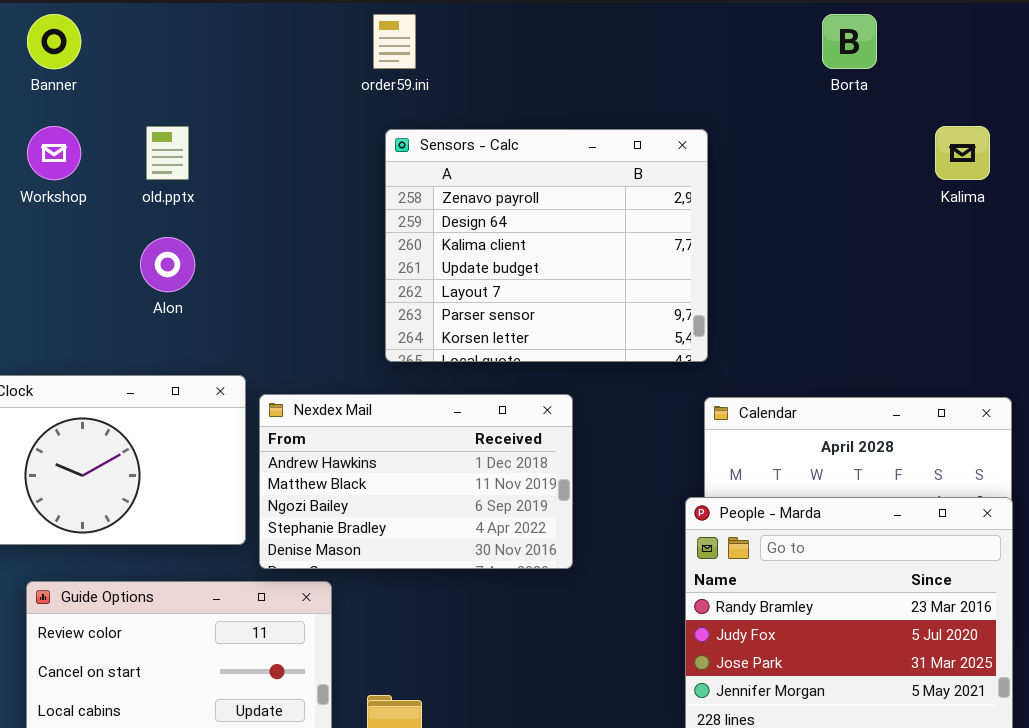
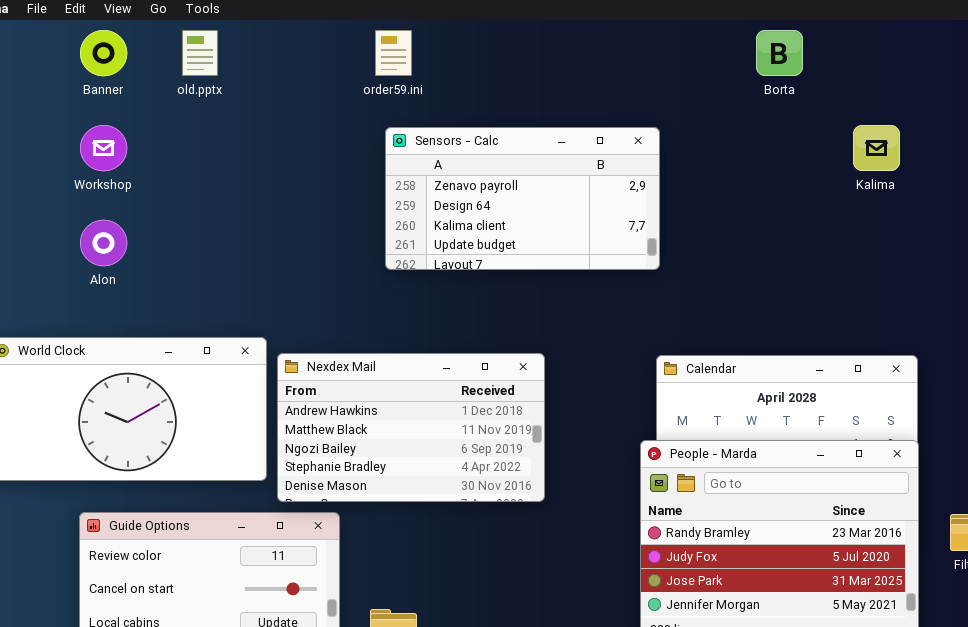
old.pptx: [146,126,189,180] -> [182,30,218,76], moved
Sensors - Calc: [385,129,708,362] -> [385,127,660,270], resized
Alon: [140,237,195,292] -> [80,220,127,266], moved

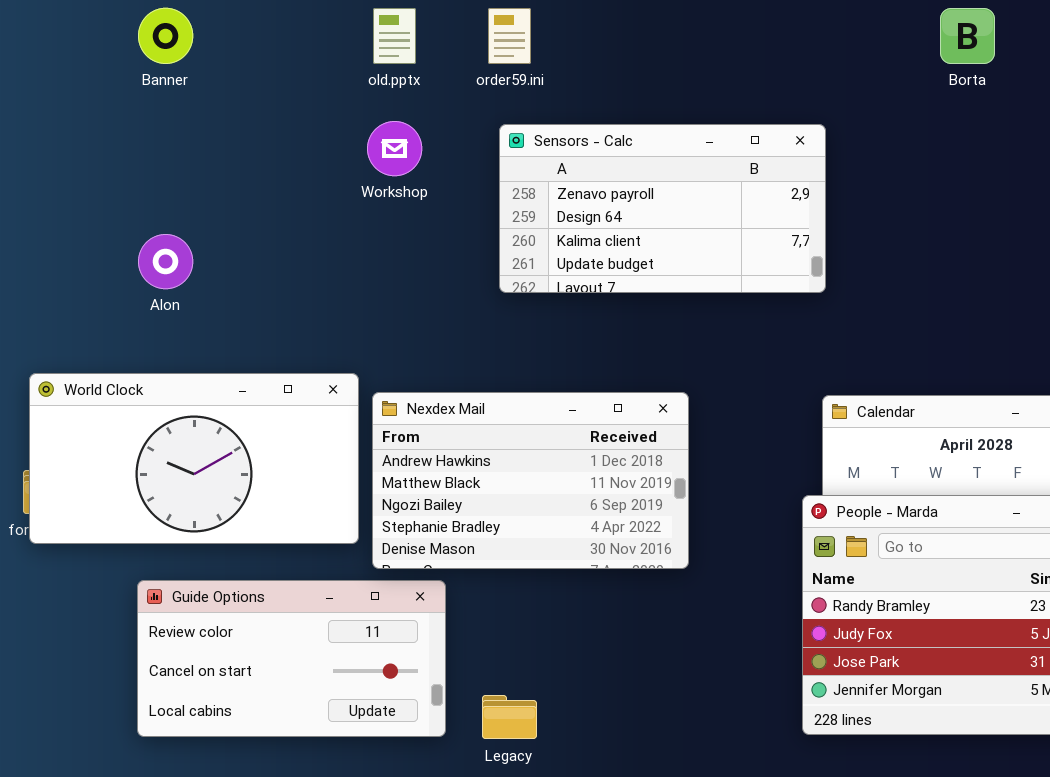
old.pptx: [182,30,218,76] -> [373,8,416,64], moved
Workshop: [80,125,127,171] -> [367,121,422,176], moved

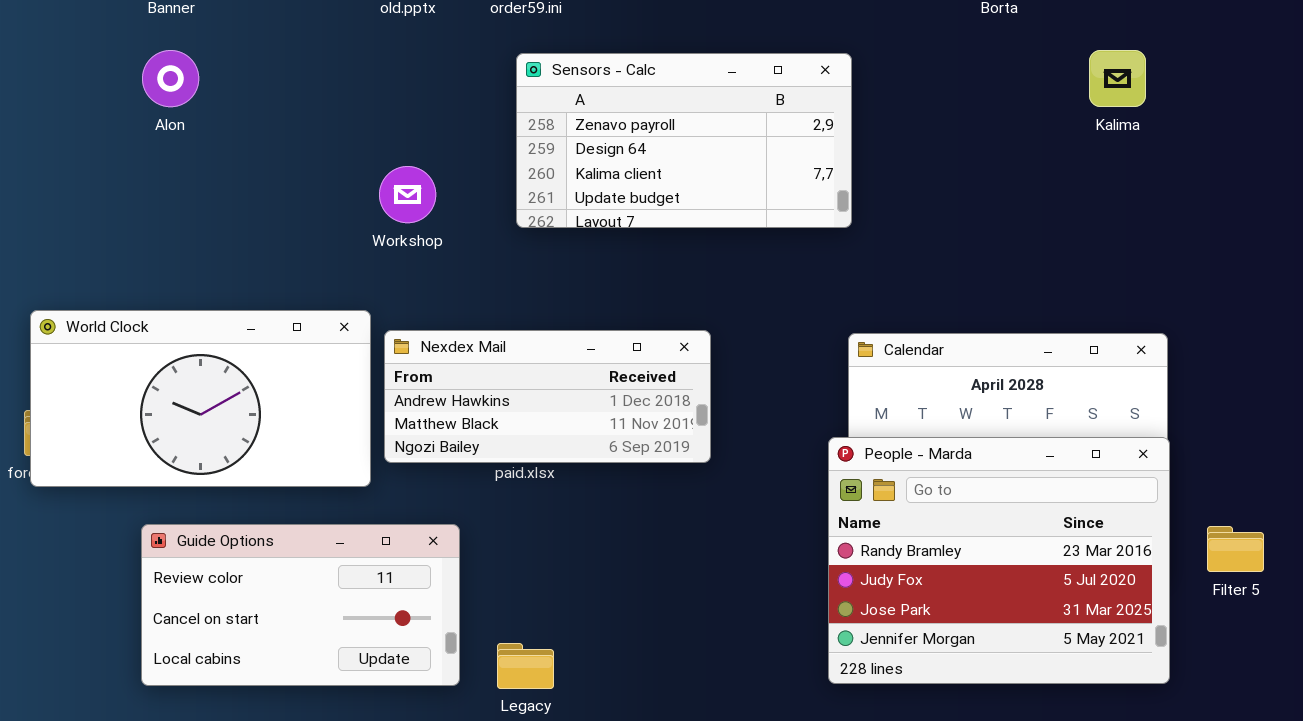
Workshop: [367,121,422,176] -> [379,166,436,223], moved
Alon: [138,234,193,289] -> [142,50,199,107], moved
Nexdex Mail: [372,392,689,569] -> [384,330,711,463], resized

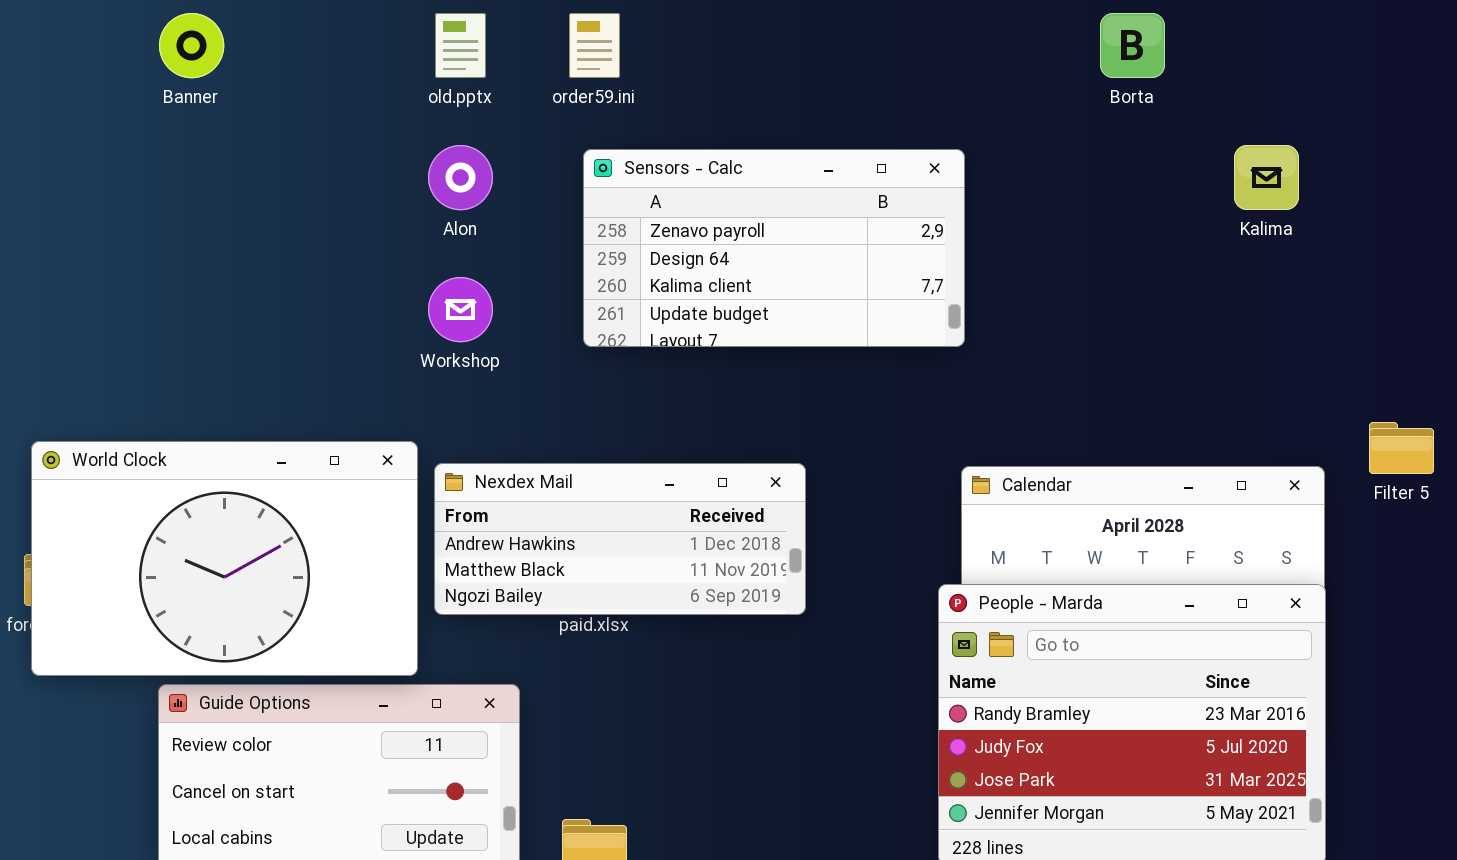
Alon: [142,50,199,107] -> [428,145,493,210], moved
World Clock: [30,310,371,487] -> [31,441,418,676], resized
Filter 5: [1207,526,1264,572] -> [1369,422,1434,474], moved

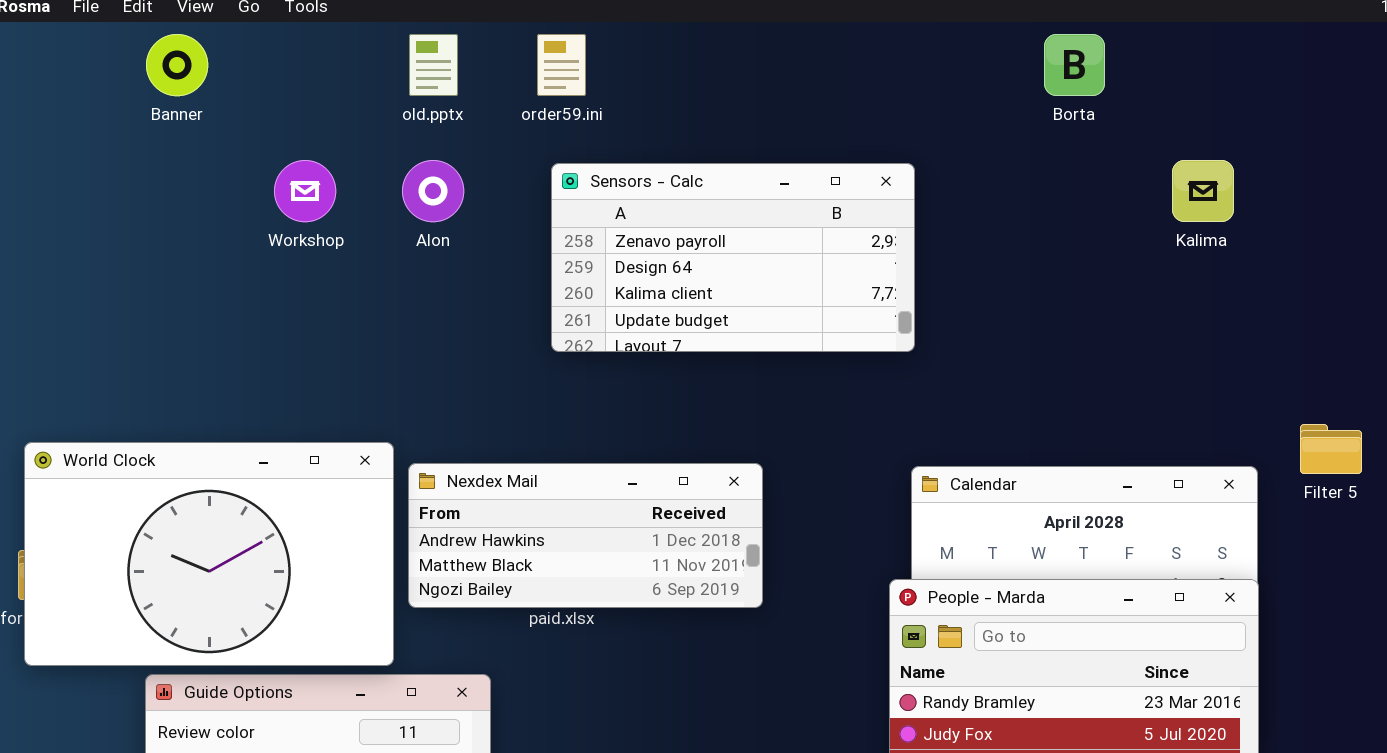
Workshop: [428,277,493,342] -> [274,160,336,222], moved

